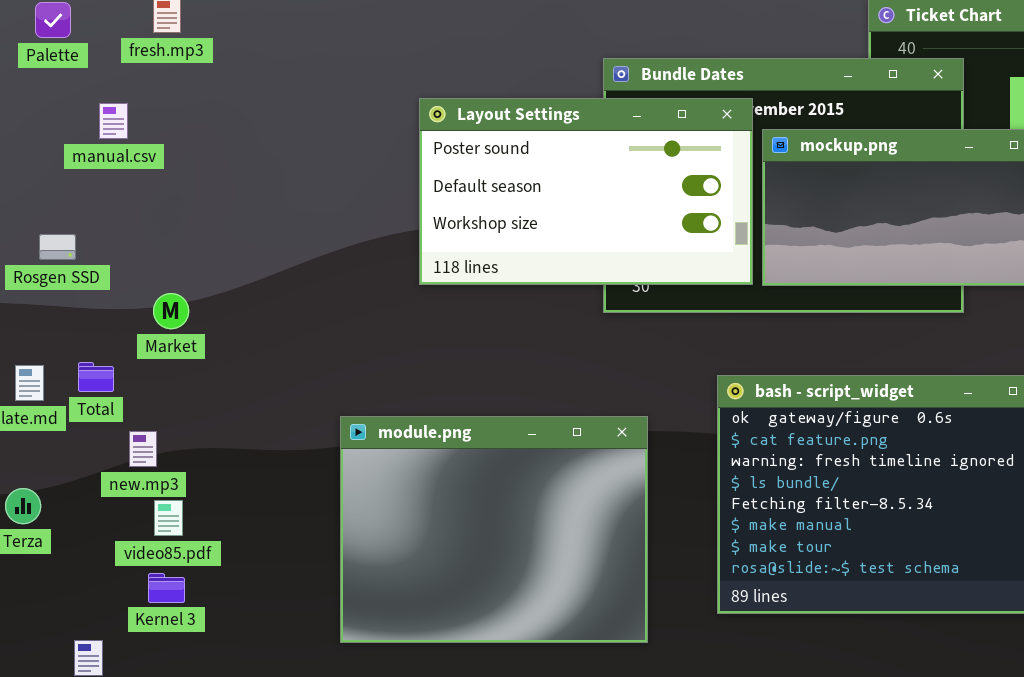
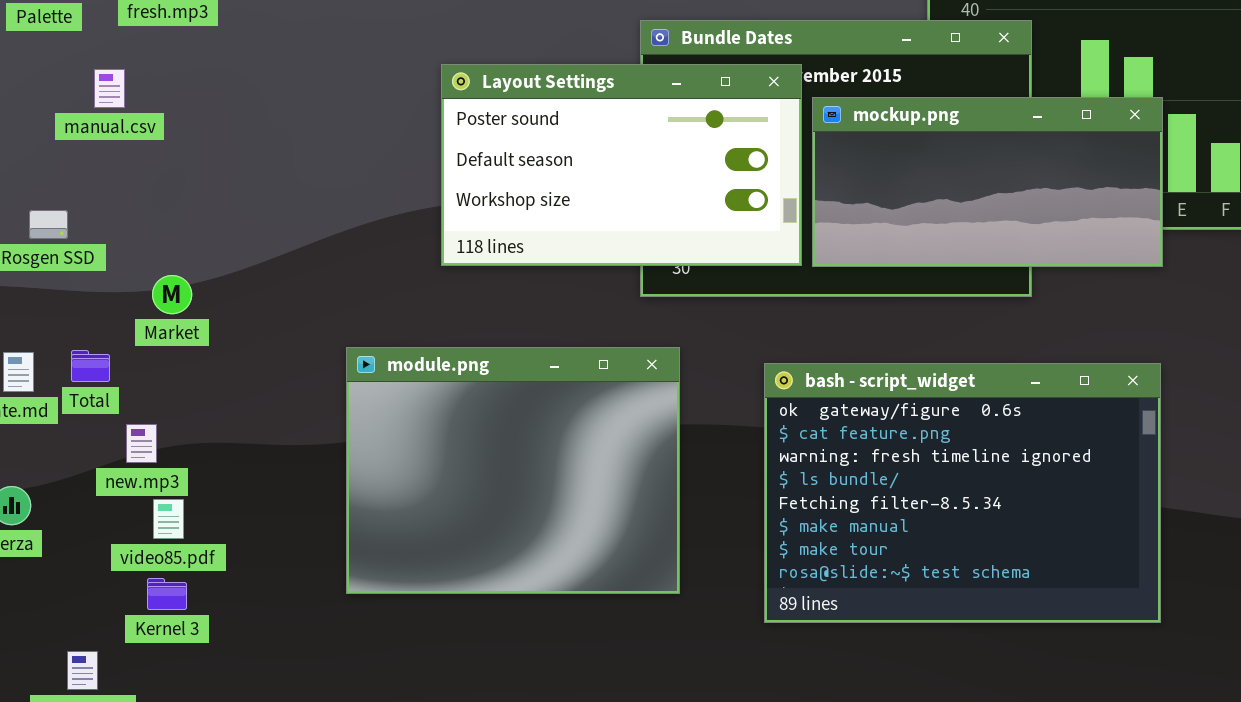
module.png: [340,416,648,643] -> [346,347,680,594], moved

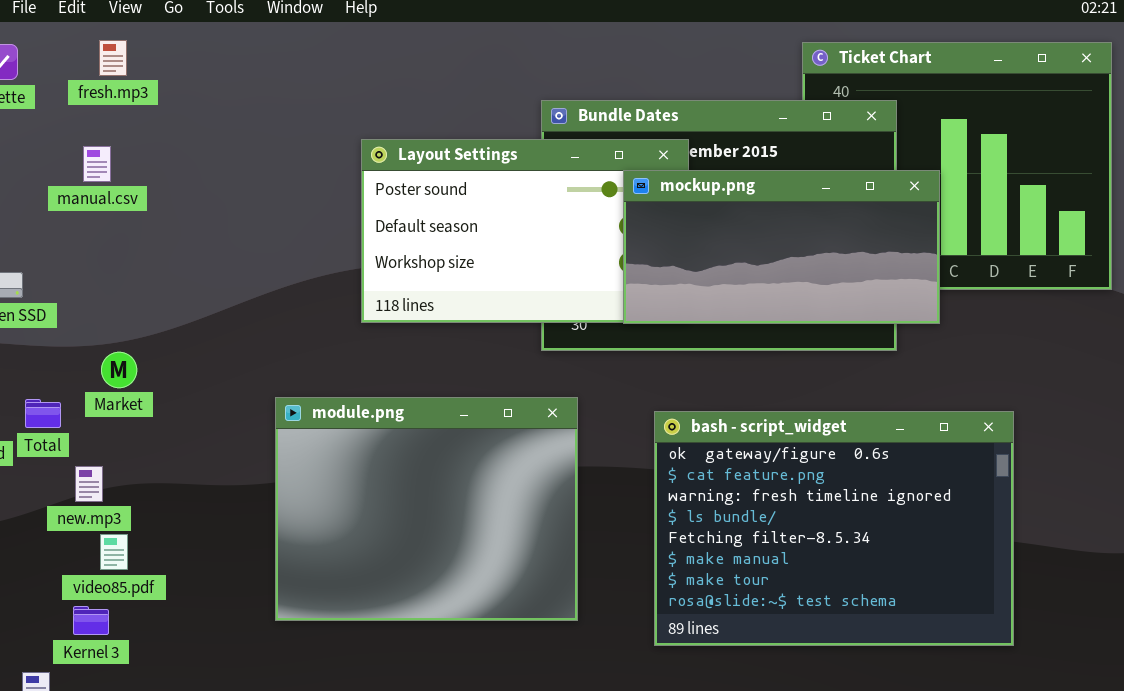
manual.csv: [94,69,125,108] -> [83,146,111,182], moved
mockup.png: [812,97,1163,267] -> [623,170,940,324], moved
Market: [152,275,192,314] -> [101,352,137,388], moved
Kernel 3: [147,578,187,610] -> [73,606,109,635], moved

